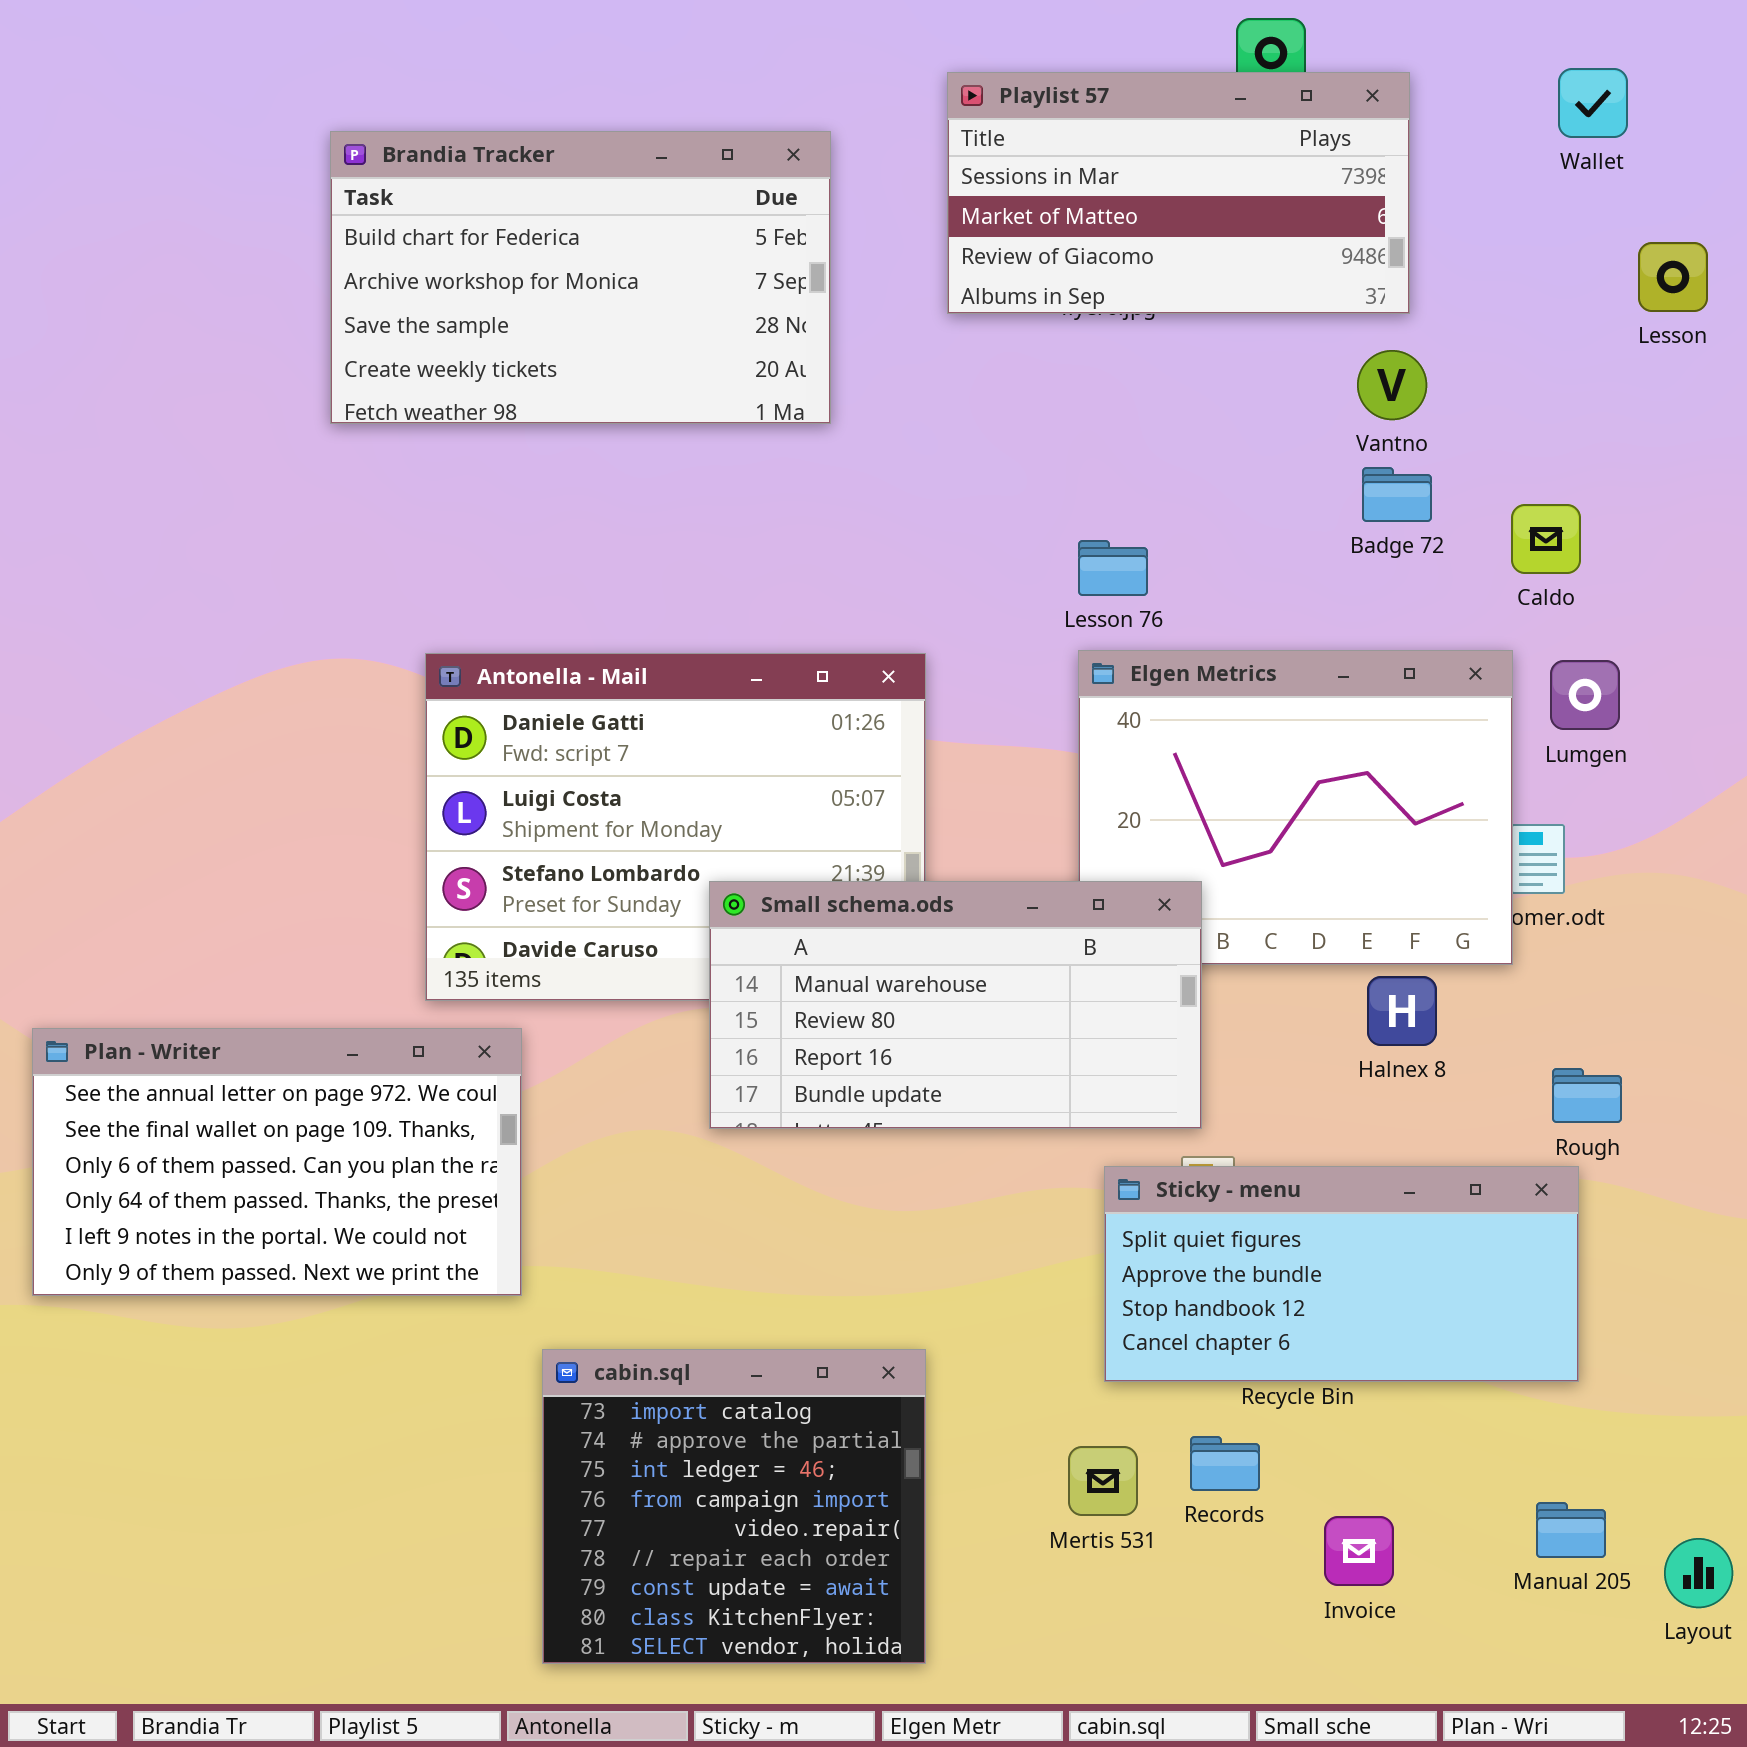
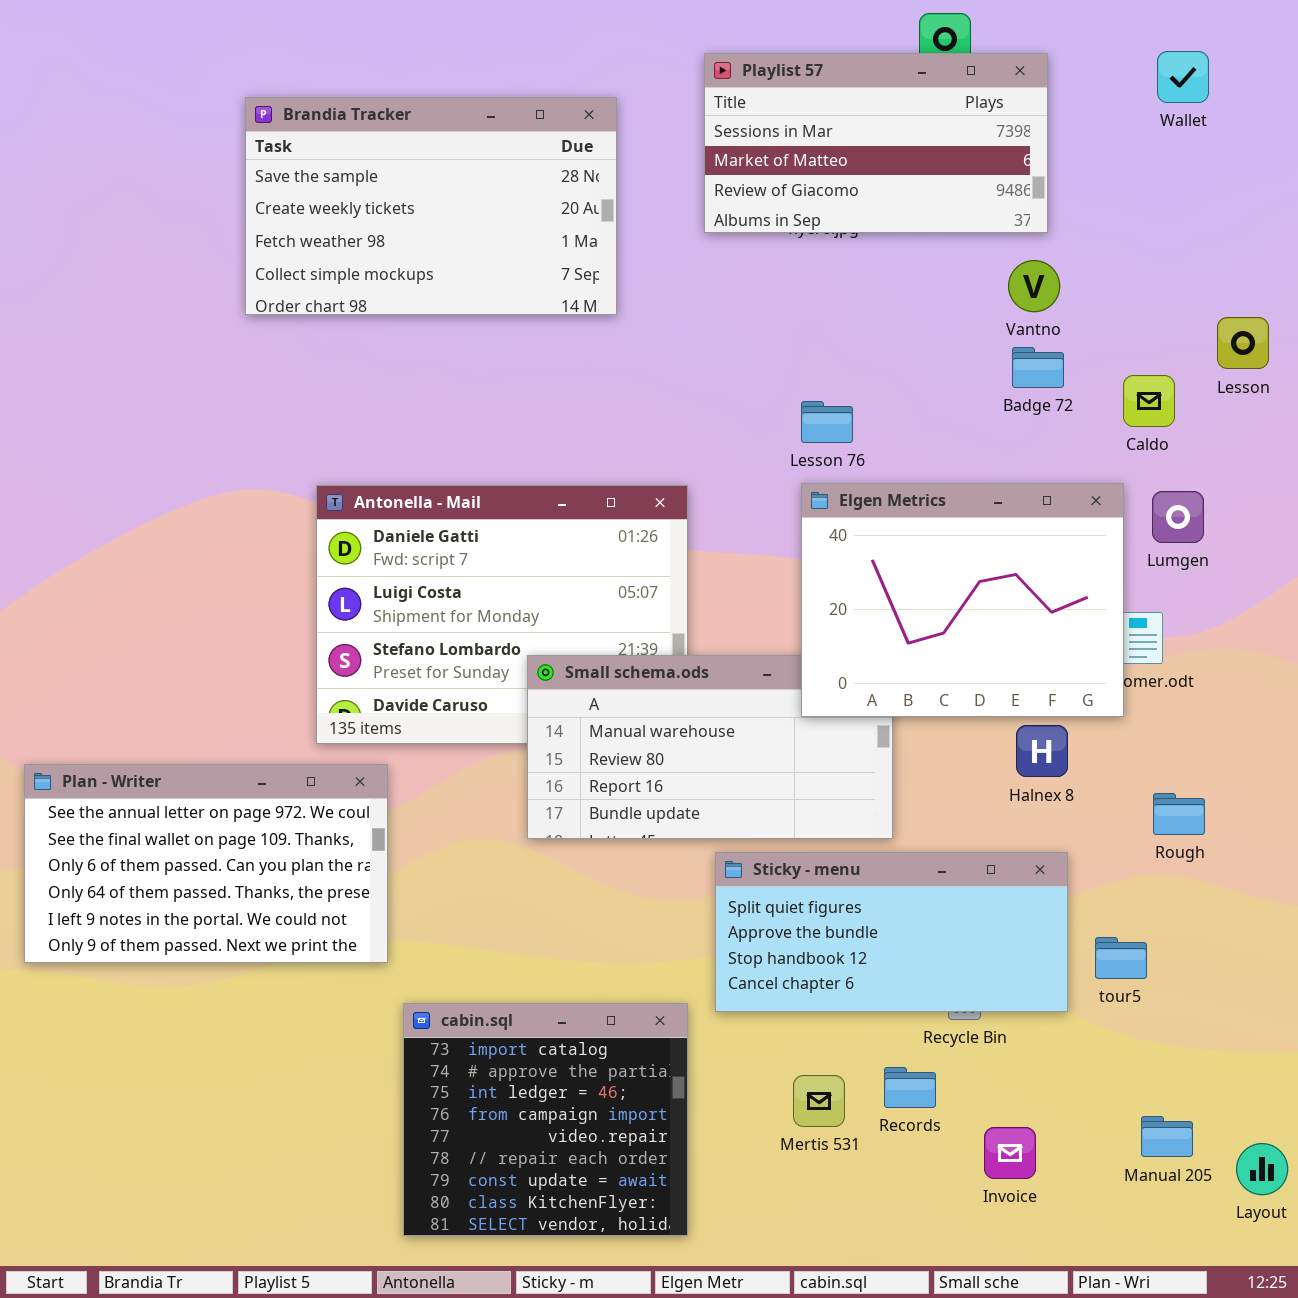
Brandia Tracker: [330,131,831,424] -> [245,97,617,315], scrolled down 2 rows
Lesson: [1638,242,1708,312] -> [1217,317,1269,369], moved
Elgen Metrics: [1078,650,1513,965] -> [801,483,1124,717], raised
Sticky - menu: [1104,1166,1579,1382] -> [715,852,1068,1012], moved

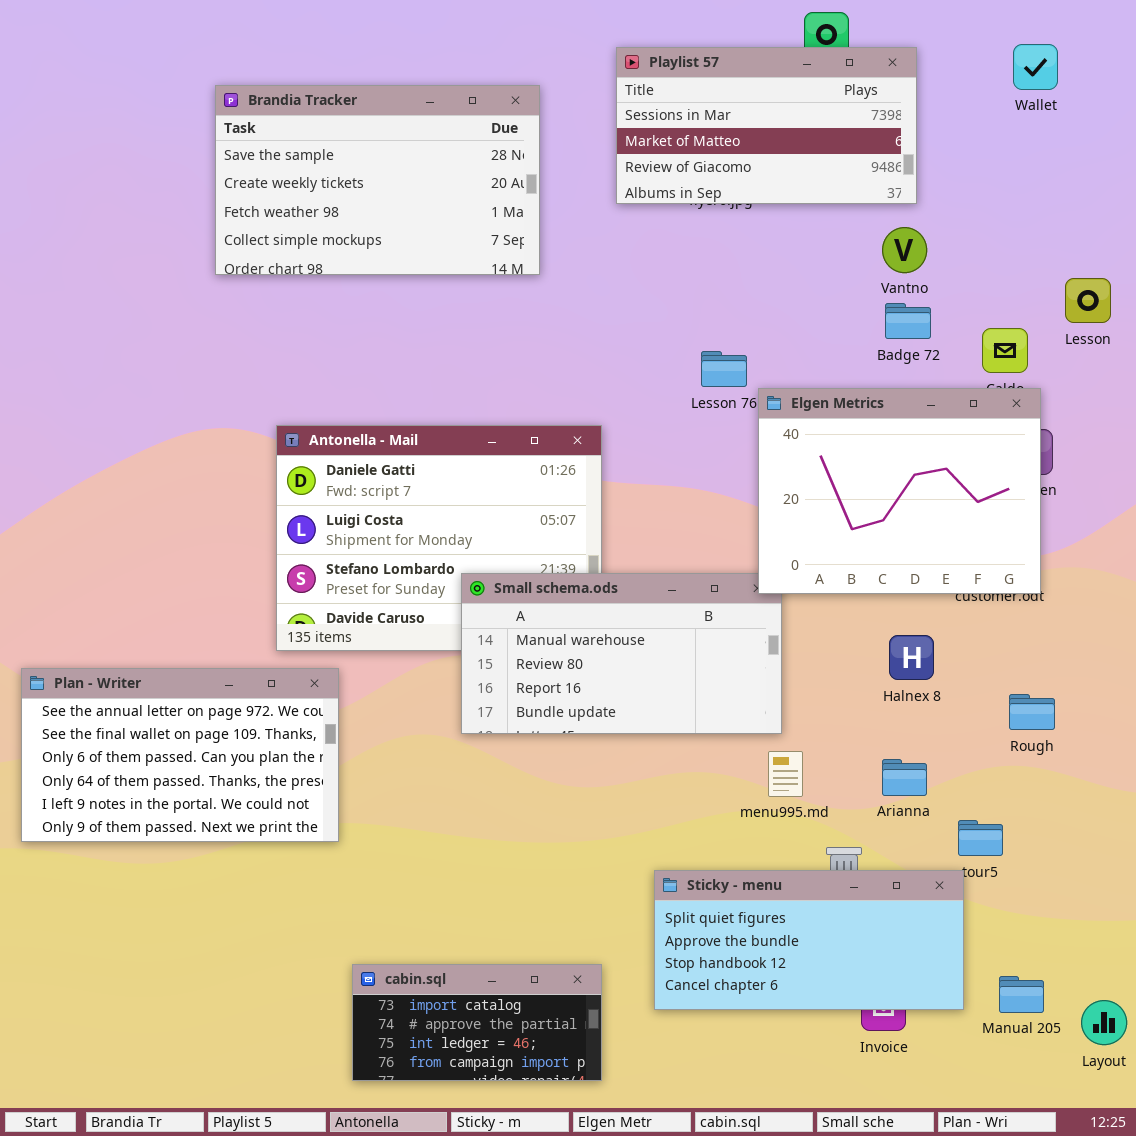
Elgen Metrics: [801,483,1124,717] -> [758,388,1041,594], moved
Sticky - menu: [715,852,1068,1012] -> [654,870,964,1010], moved
cabin.sql: [403,1003,688,1236] -> [352,964,602,1081], resized

